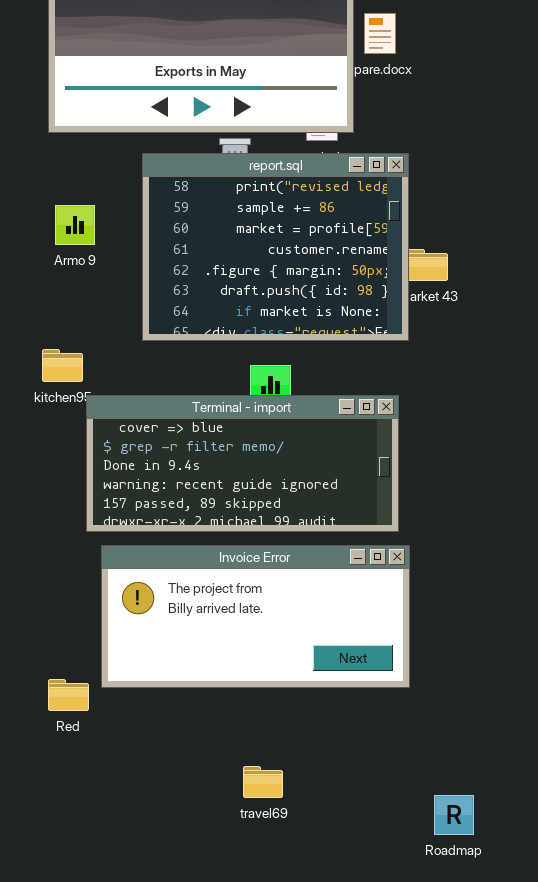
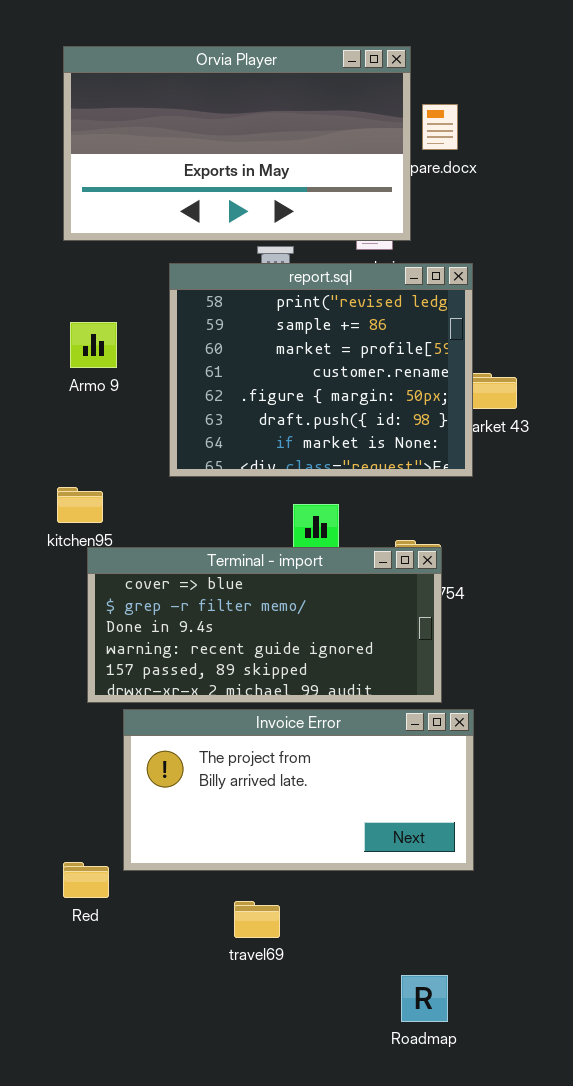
Terminal - import: [86,395,399,532] -> [87,547,442,703], moved
travel69: [243,766,283,798] -> [234,901,280,938], moved
Roadmap: [434,795,474,835] -> [401,975,448,1022], moved

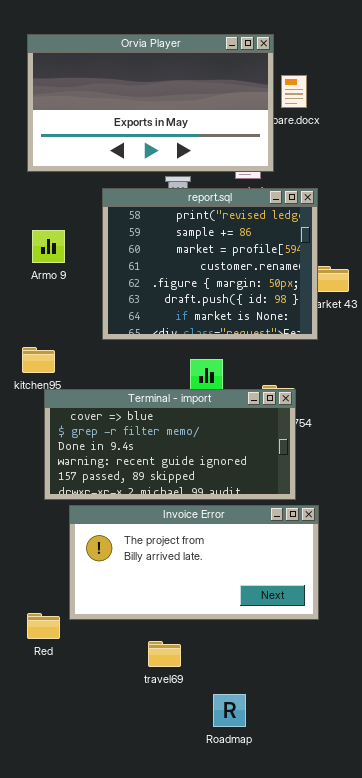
Roadmap: [401,975,448,1022] -> [213,694,246,727], moved

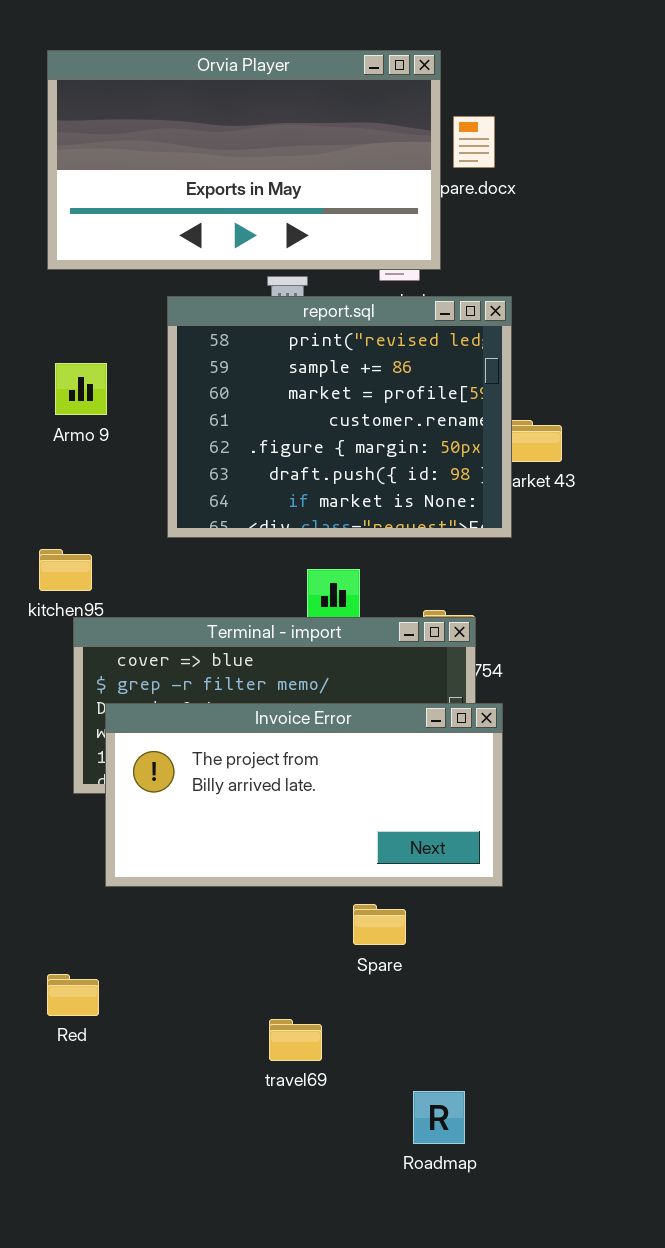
Invoice Error: [69,505,319,620] -> [105,703,503,887], moved
travel69: [148,641,181,667] -> [269,1019,322,1061], moved
Roadmap: [213,694,246,727] -> [413,1091,465,1144], moved

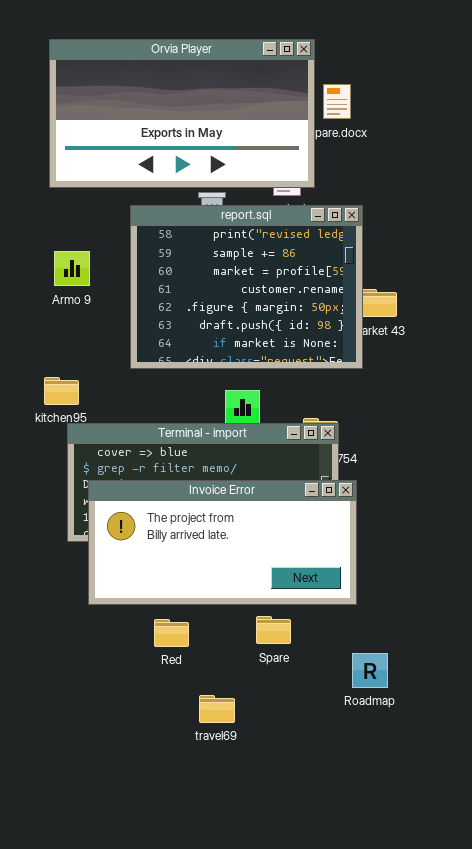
Red: [47,974,99,1016] -> [154,619,189,647], moved
Roadmap: [413,1091,465,1144] -> [352,653,388,688], moved

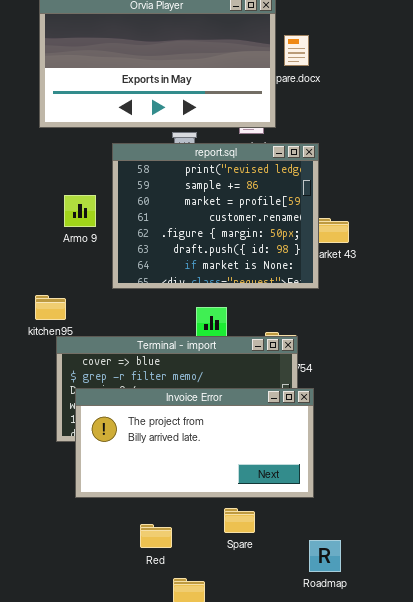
Armo 9: [54,251,90,286] -> [64,195,96,227], moved
Red: [154,619,189,647] -> [140,524,172,548], moved

